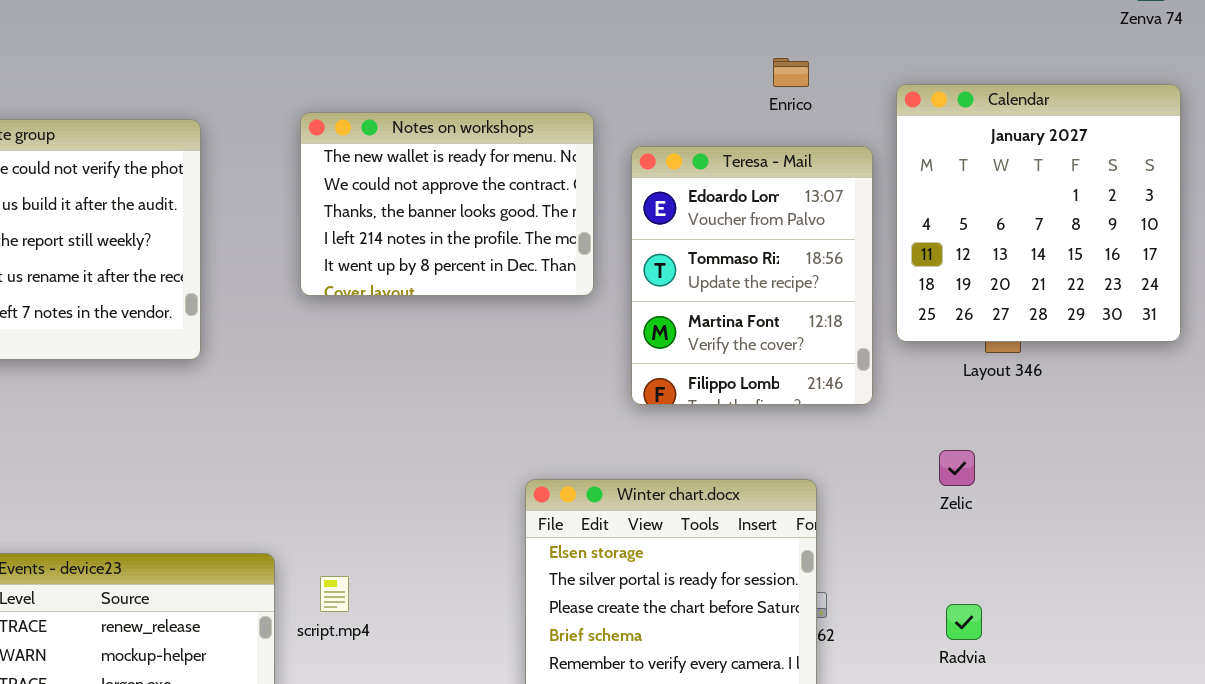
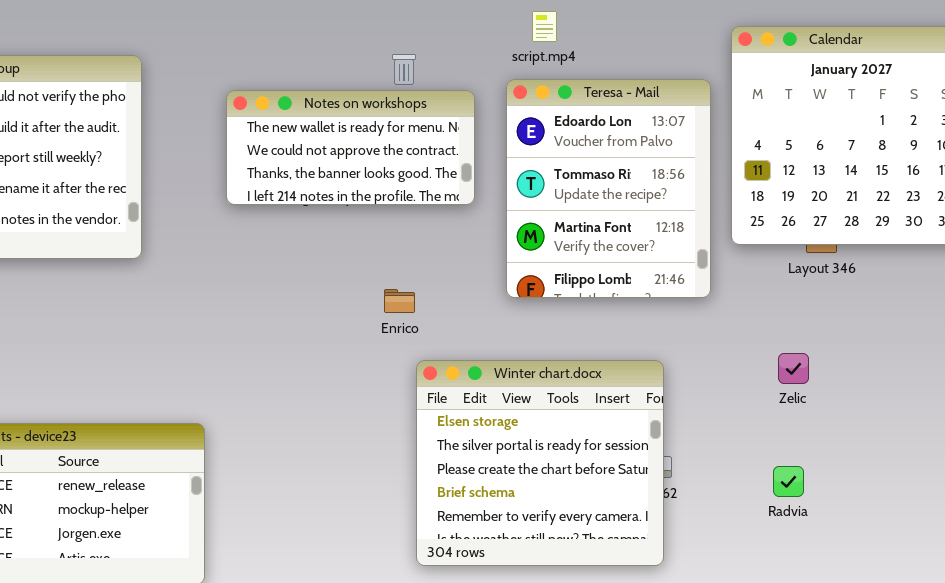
Enrico: [773,58,809,87] -> [384,289,415,313], moved
Notes on workshops: [300,112,594,296] -> [226,90,475,205], resized
Zelic: [939,450,975,486] -> [778,353,809,384], moved
script.mp4: [320,576,349,612] -> [532,11,557,42], moved

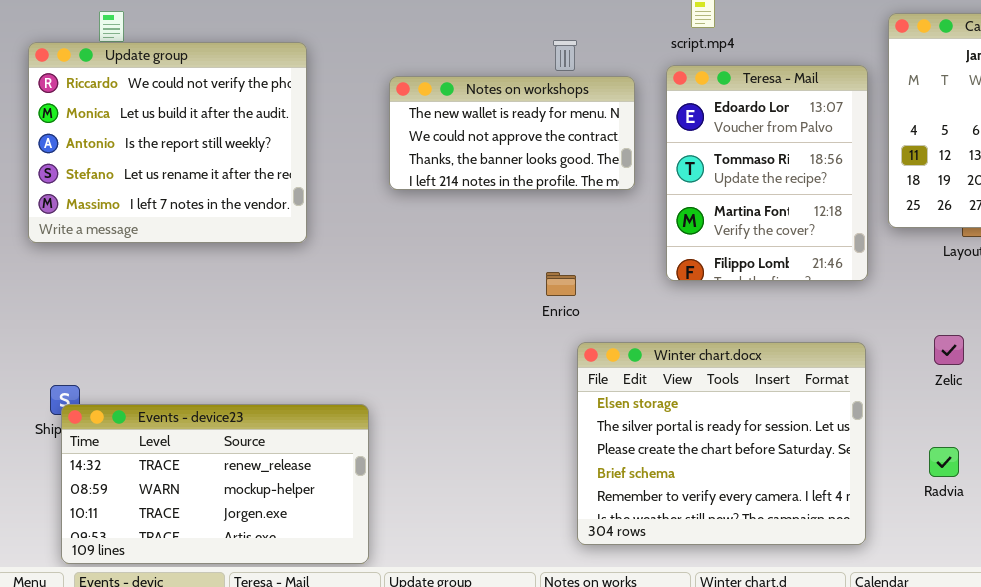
Winter chart.docx: [416,360,664,566] -> [577,342,866,545], resized

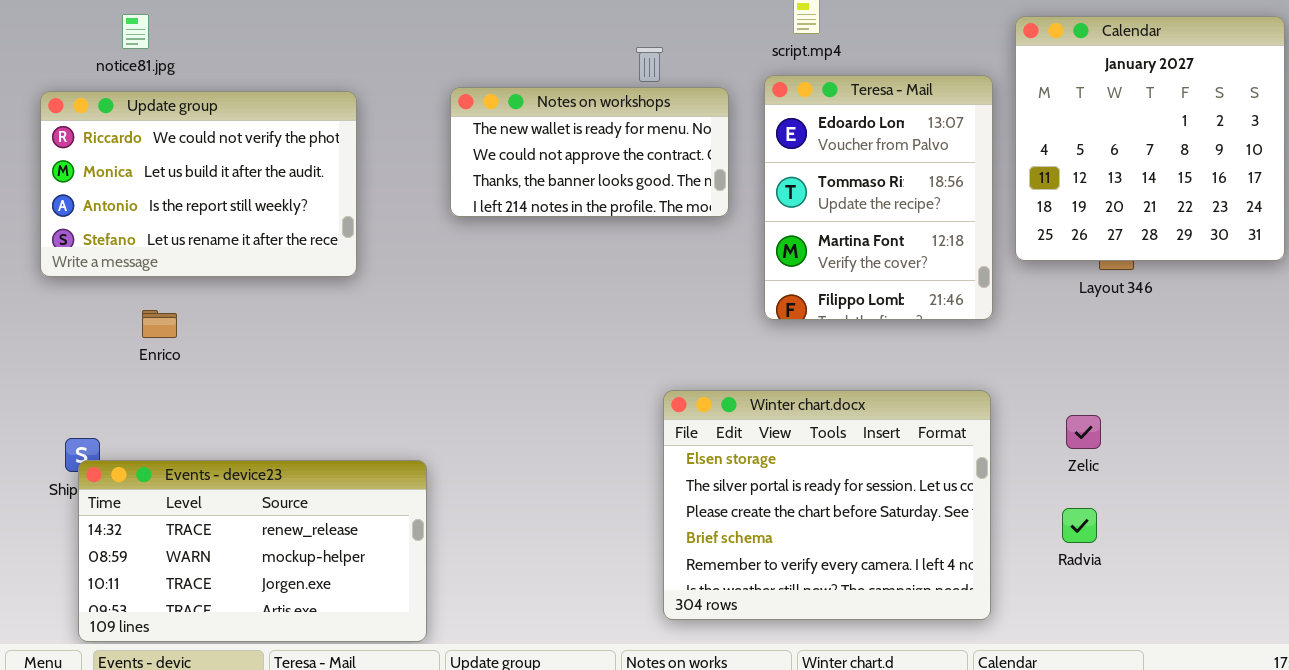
Update group: [28,42,307,243] -> [40,91,357,277], resized
Enrico: [546,272,576,296] -> [142,310,177,338], moved
Zelic: [934,335,964,365] -> [1066,415,1101,449], moved

